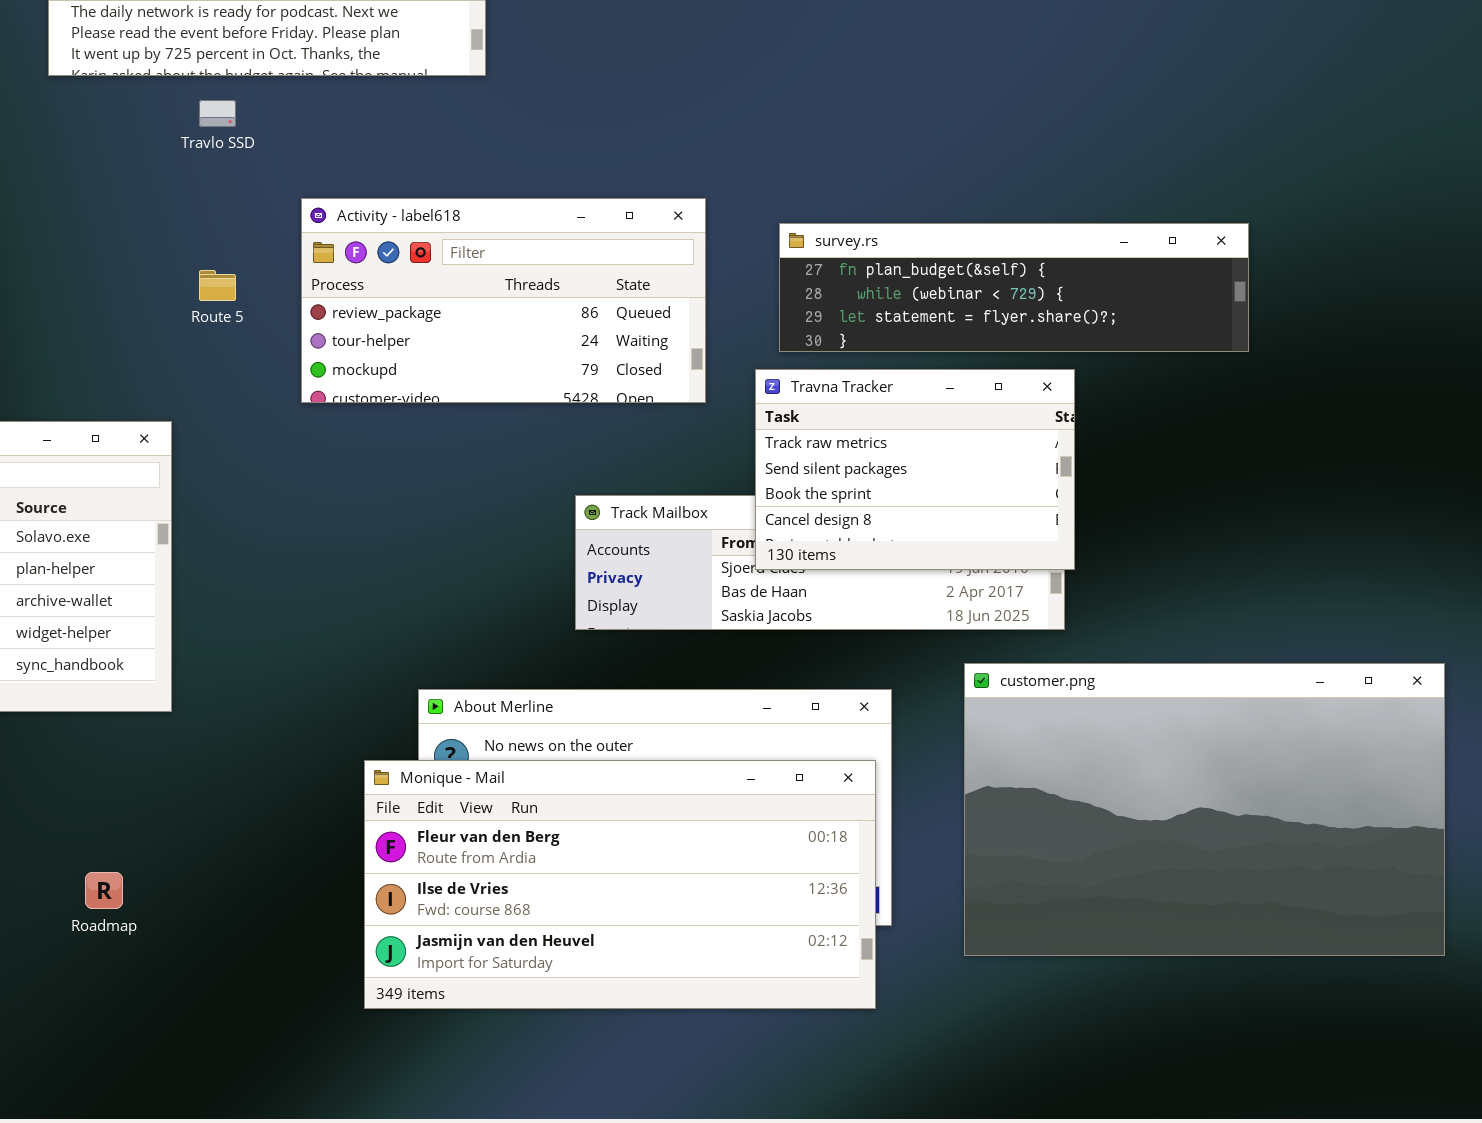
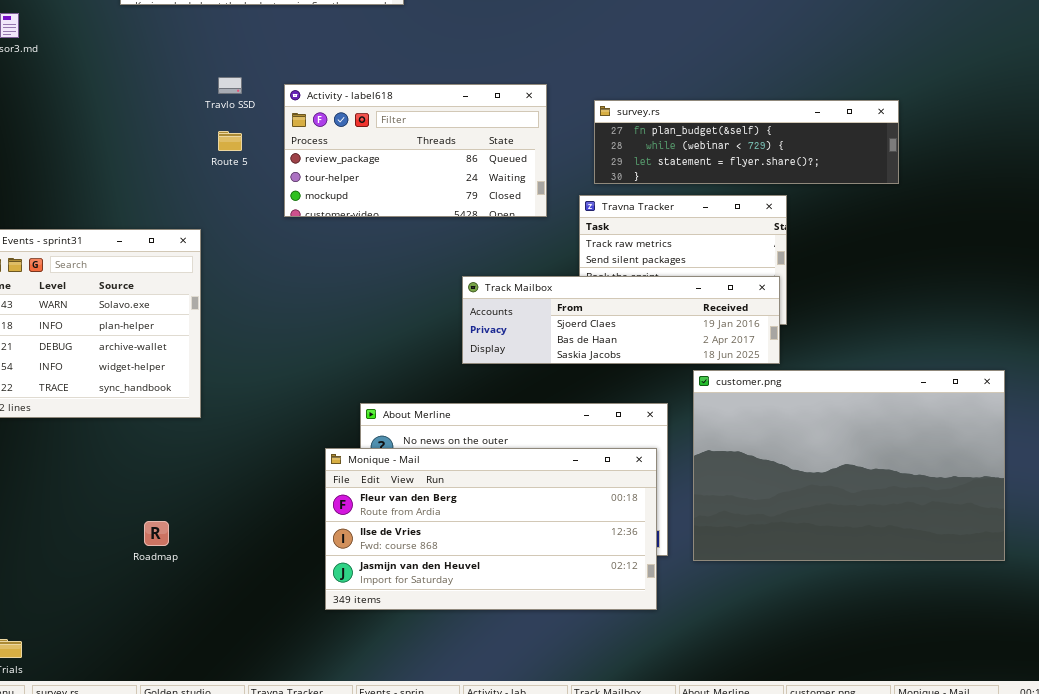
Travlo SSD: [199,100,236,127] -> [218,77,242,94], moved
Track Mailbox: [575,495,1065,630] -> [462,276,780,364], raised
customer.png: [964,663,1445,956] -> [693,370,1005,561], moved

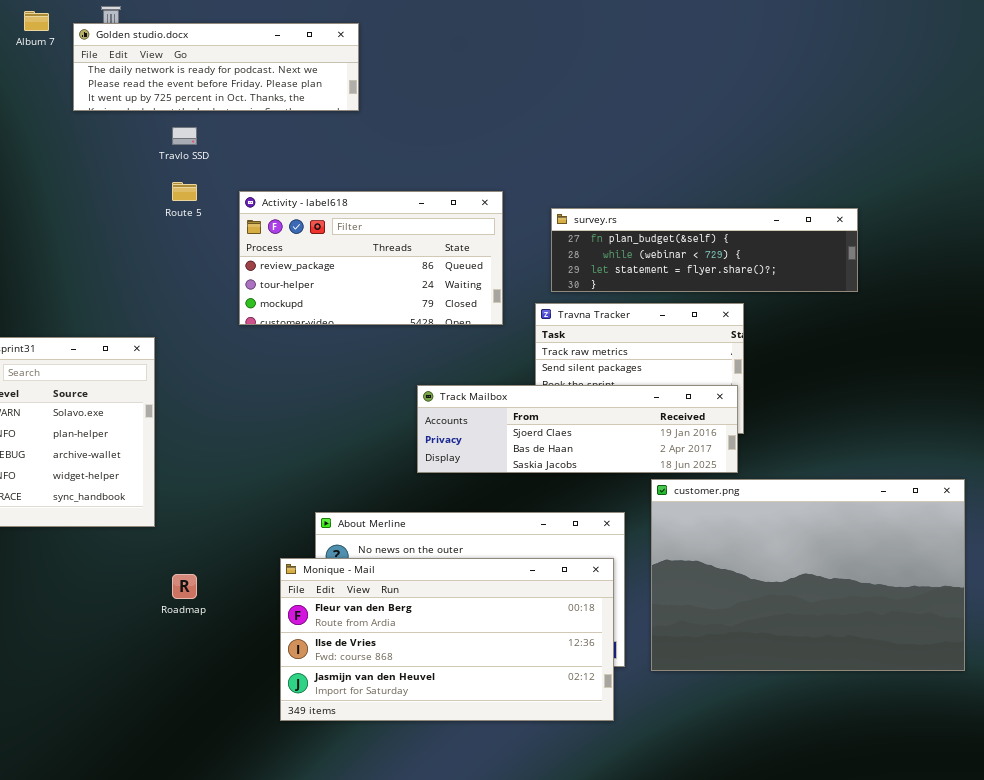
Travlo SSD: [218,77,242,94] -> [172,127,197,145], moved
Route 5: [218,131,242,151] -> [172,182,197,201], moved
Roadmap: [144,521,169,546] -> [172,574,197,599], moved

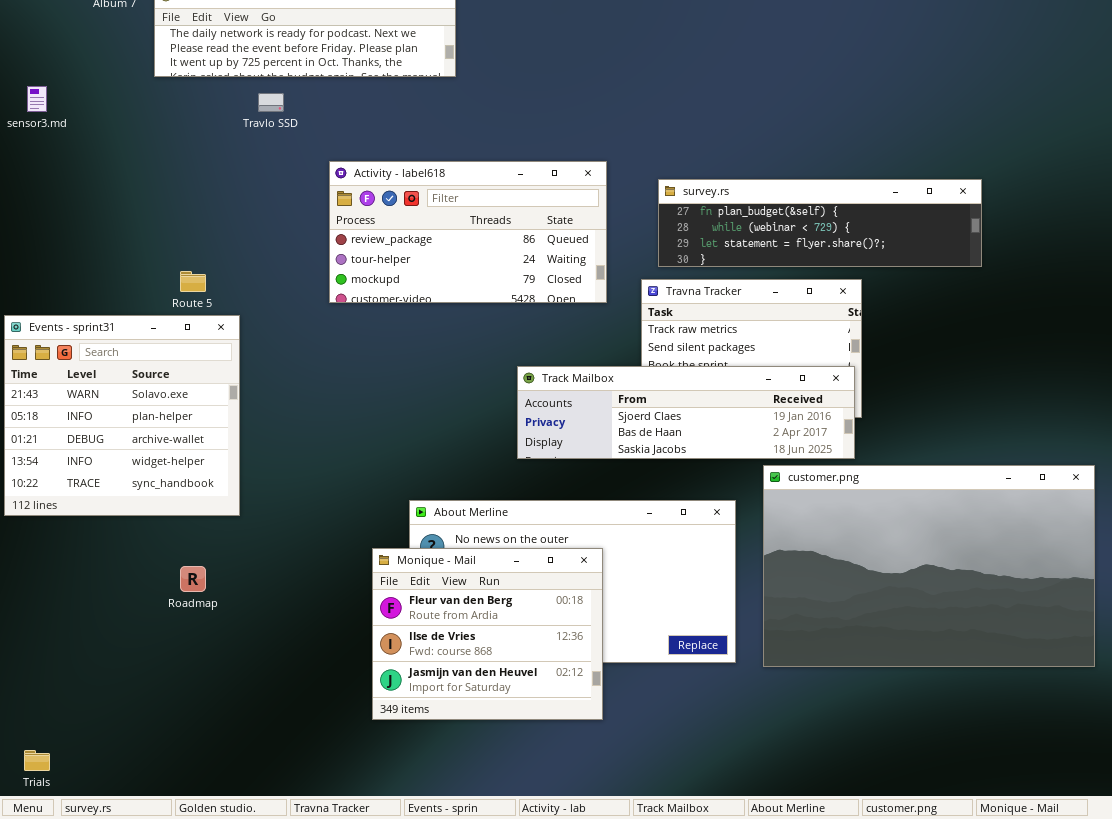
Route 5: [172,182,197,201] -> [180,271,206,292], moved
Monique - Mail: [280,558,614,721] -> [372,548,603,720], resized
Roadmap: [172,574,197,599] -> [180,566,206,592], moved

